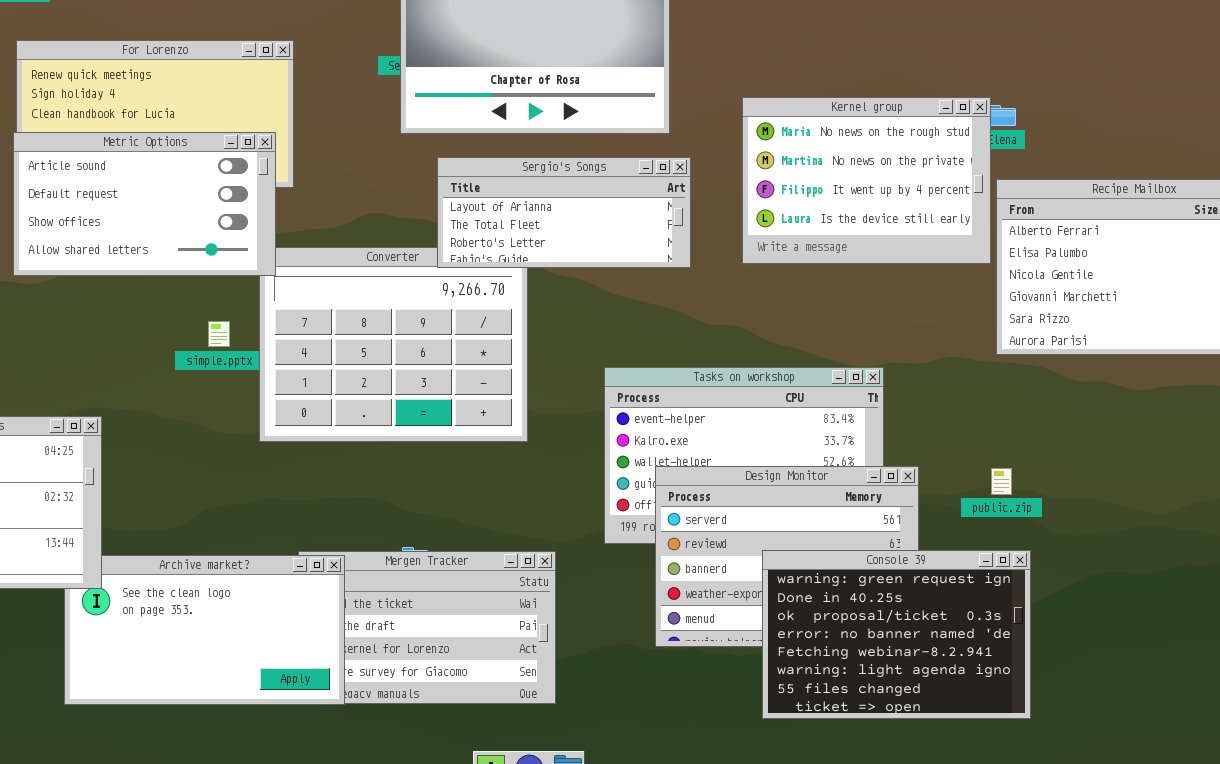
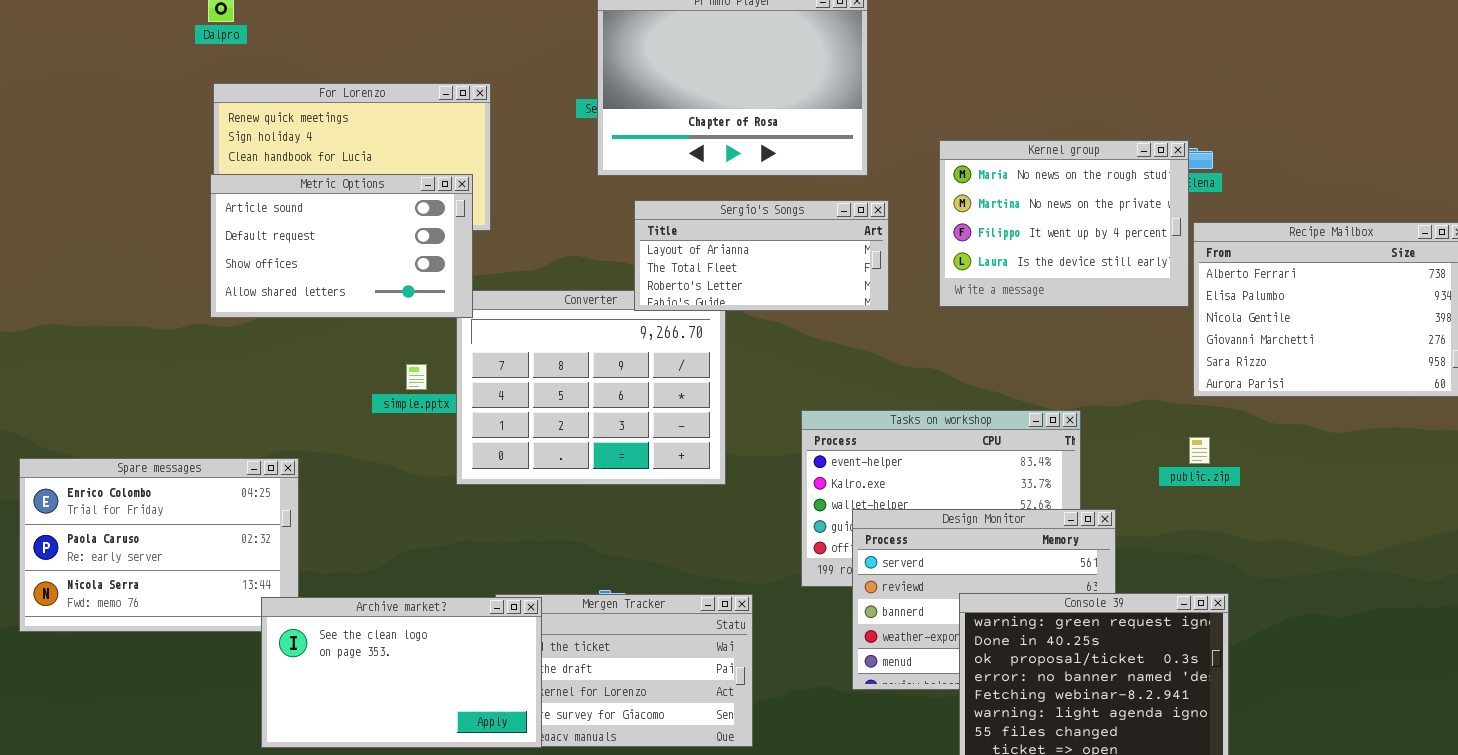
public.zip: [991,468,1012,495] -> [1189,437,1210,464], moved
Archive market?: [64,555,345,705] -> [261,597,542,748], raised

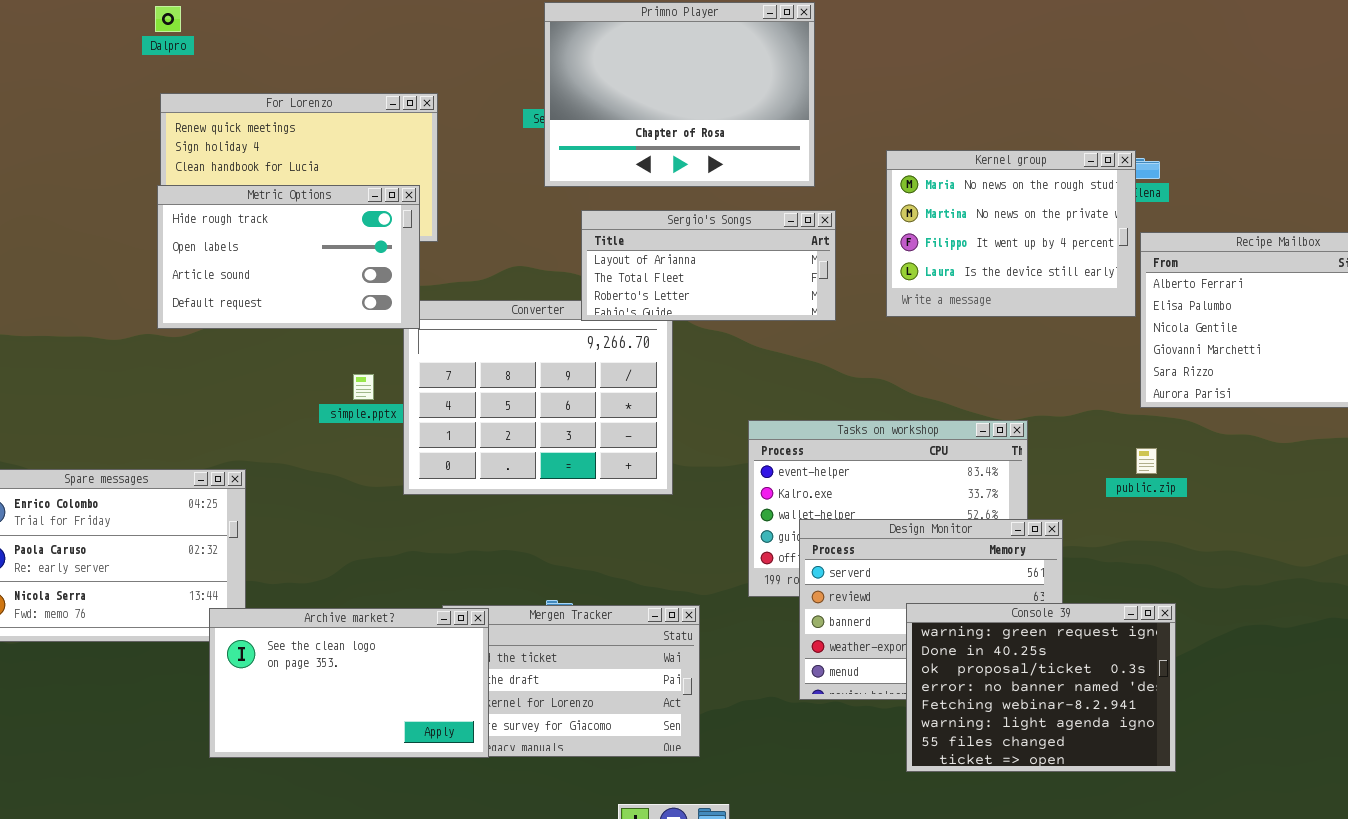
Metric Options: [210,174,473,318] -> [157,185,420,329], scrolled up 2 rows

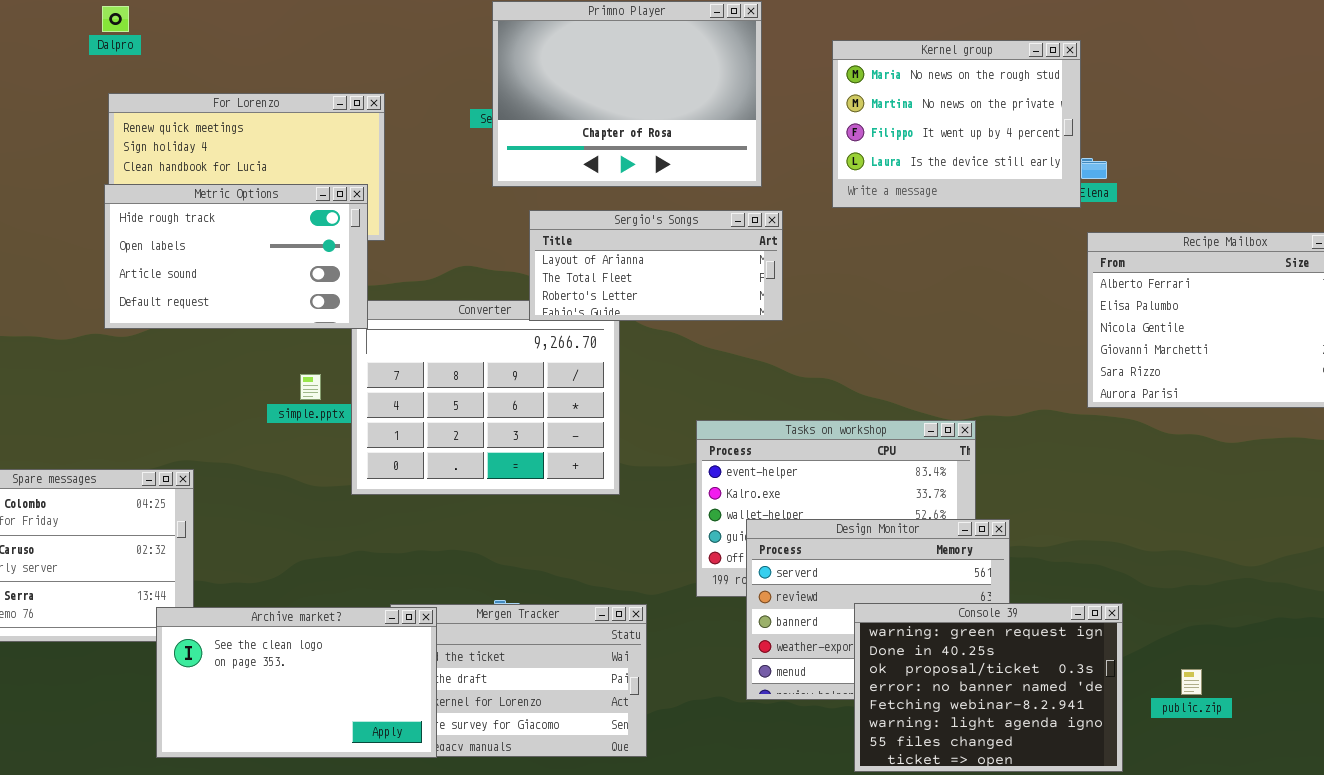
Kernel group: [886,150,1136,317] -> [832,40,1081,208], moved
public.zip: [1136,448,1157,474] -> [1181,669,1202,695], moved

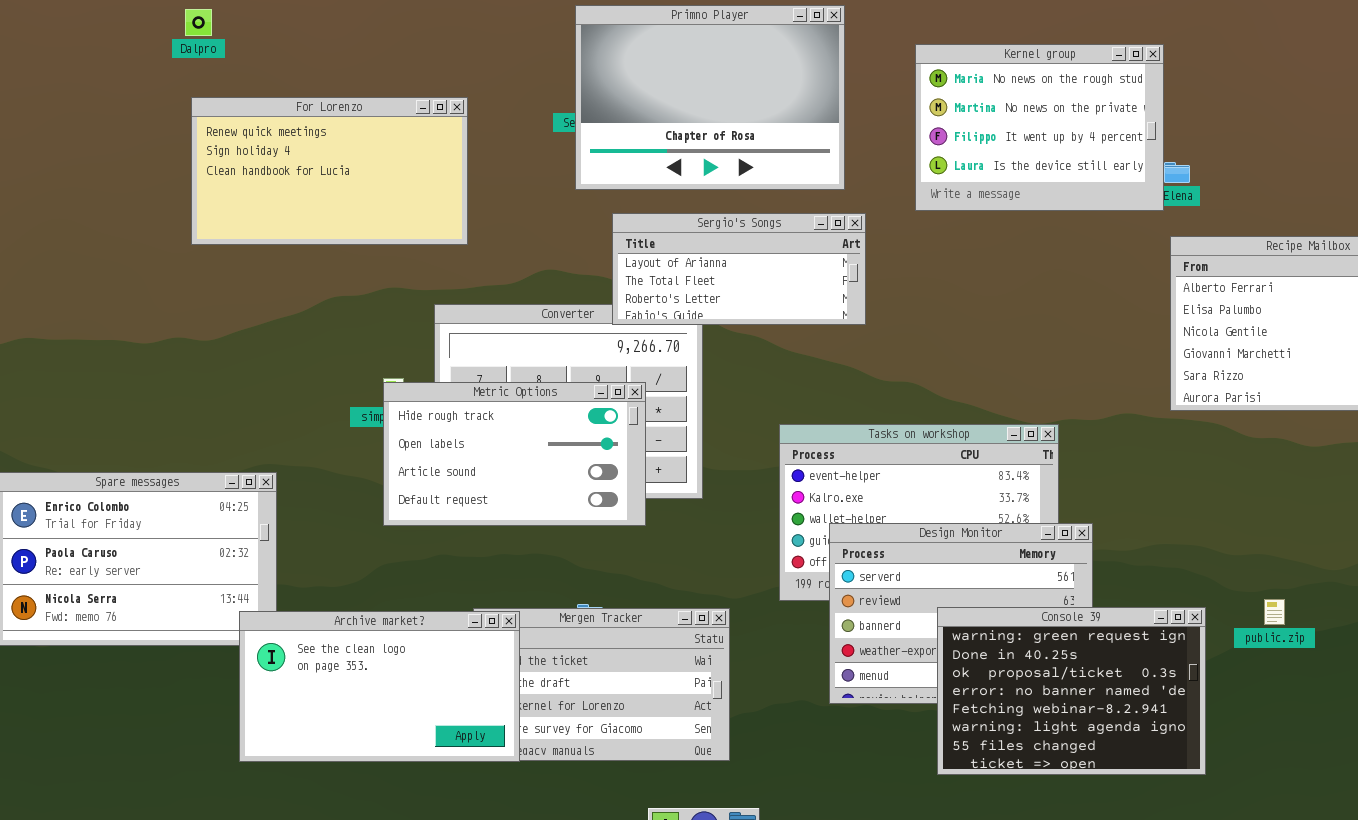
Metric Options: [104,184,368,329] -> [383,382,646,526], moved
public.zip: [1181,669,1202,695] -> [1264,599,1285,625], moved

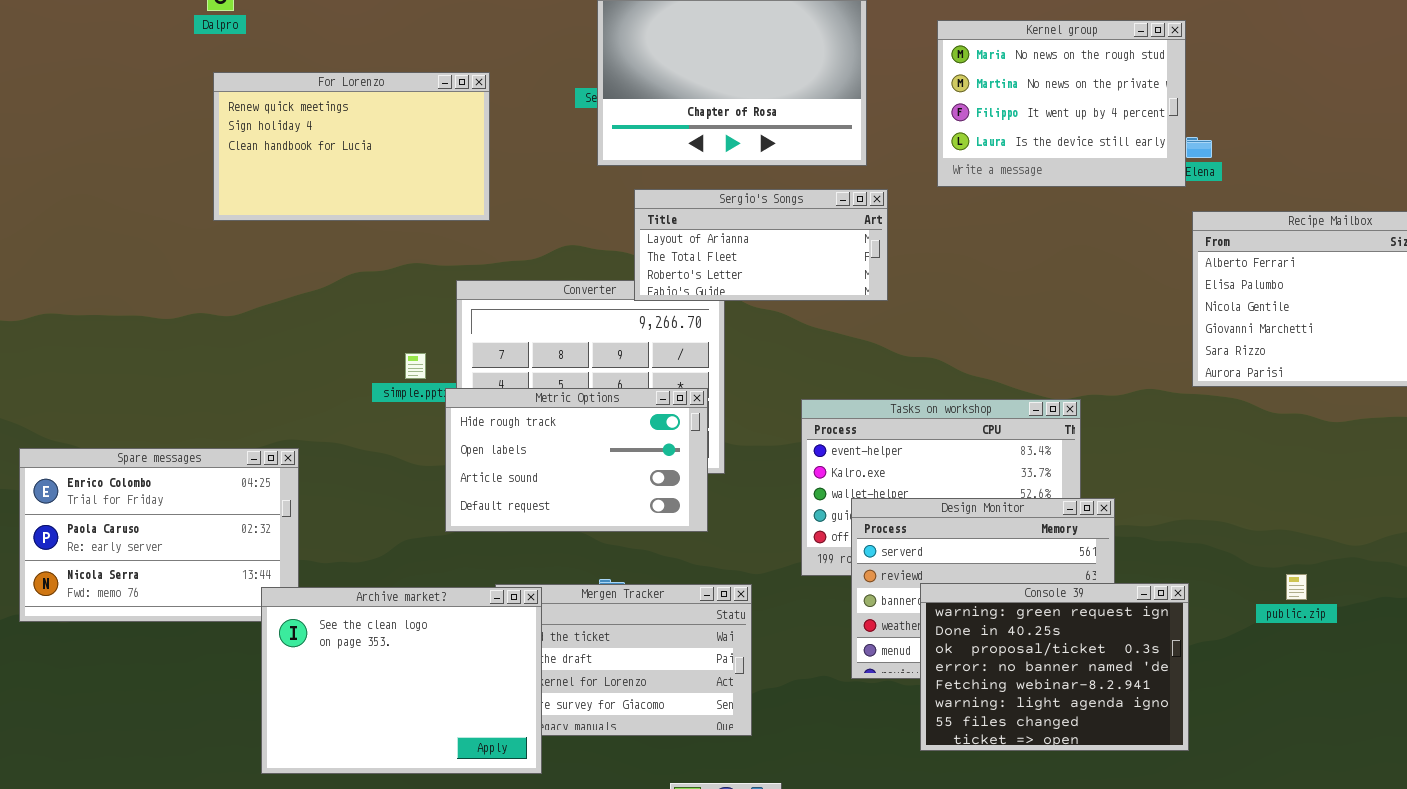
Metric Options: [383,382,646,526] -> [445,388,708,532], moved
Console 39: [937,607,1206,775] -> [920,583,1189,751], moved
Archive market?: [239,611,520,762] -> [261,587,542,774], resized

